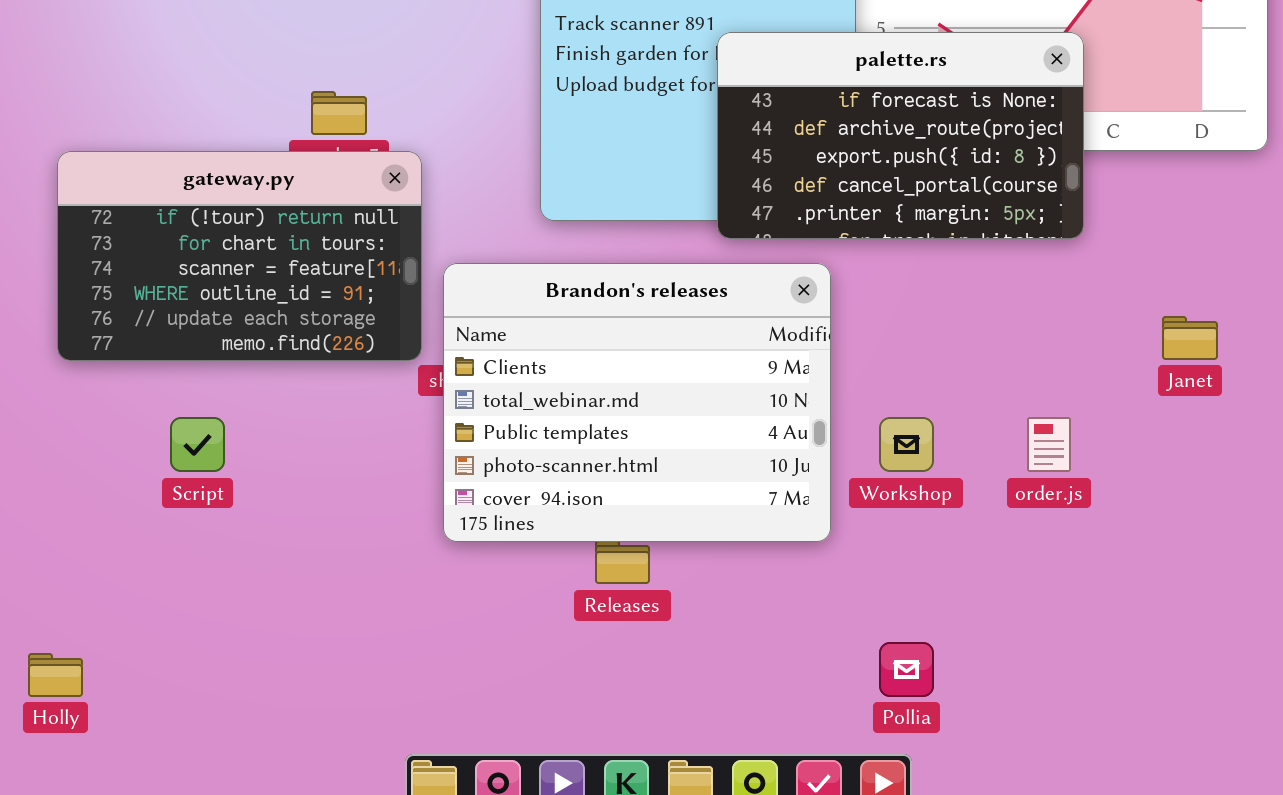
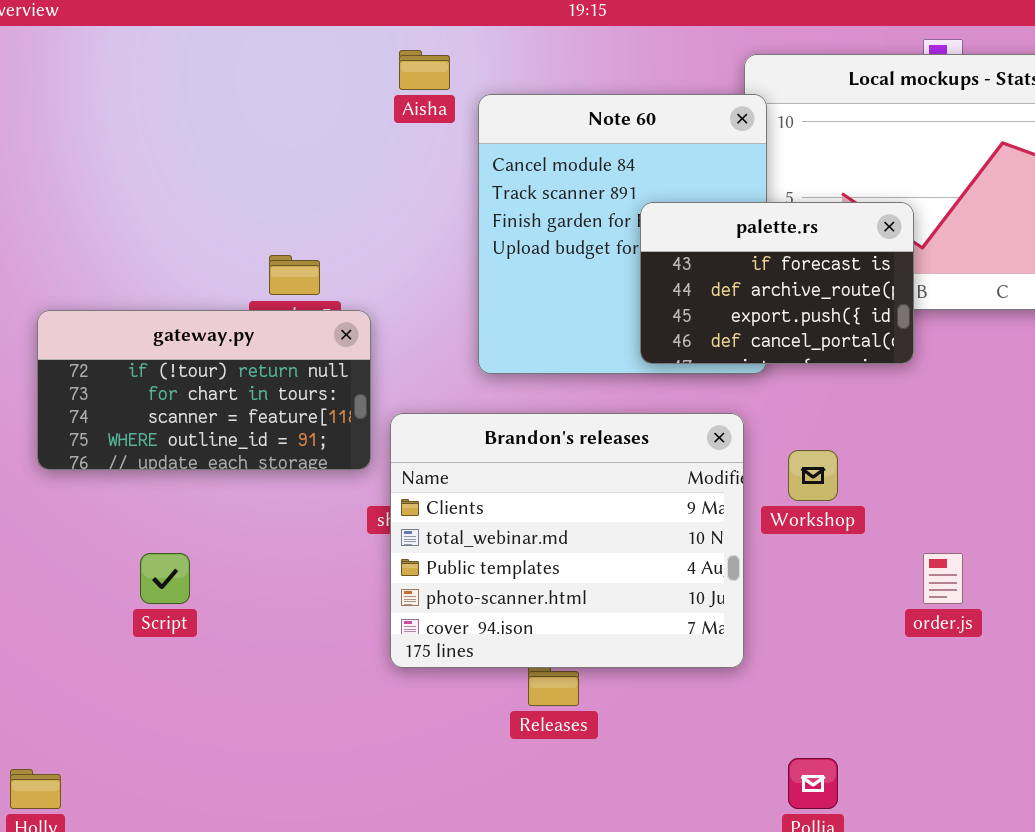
palette.rs: [717,32,1084,239] -> [640,202,914,364], resized
gateway.py: [57,151,422,361] -> [37,310,371,470], resized
Workshop: [879,417,934,472] -> [788,450,838,501], moved

